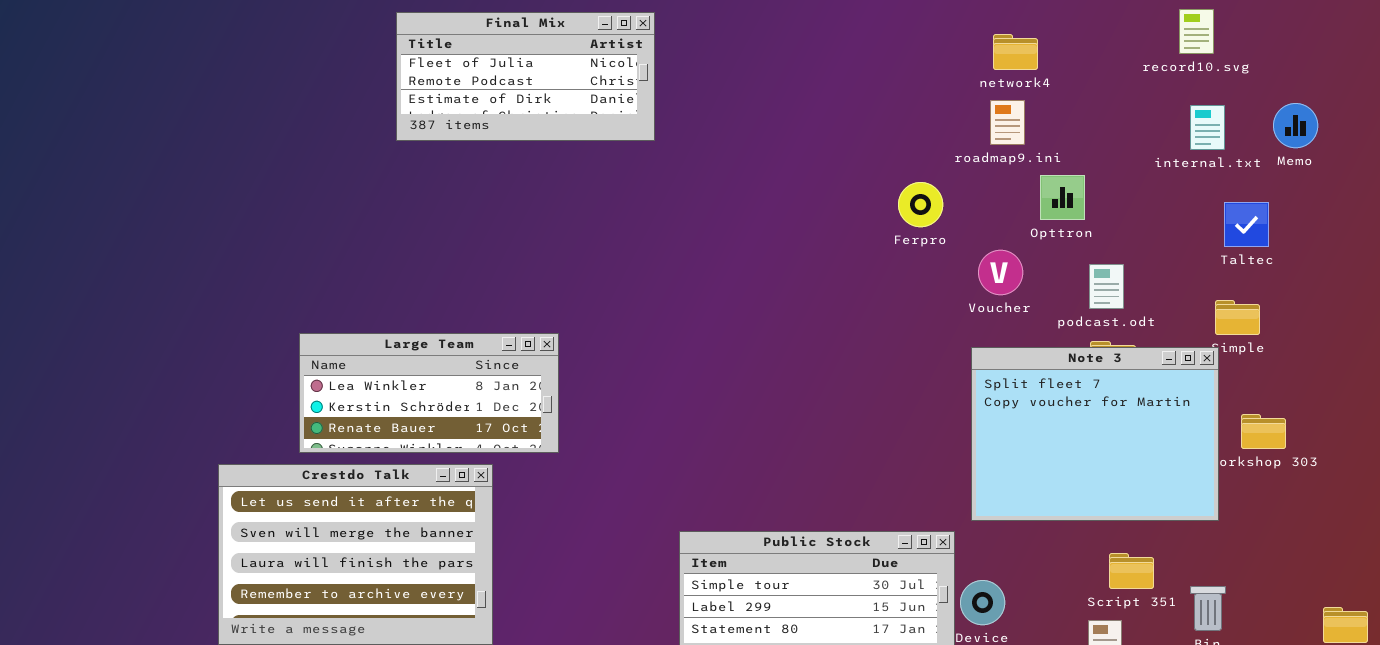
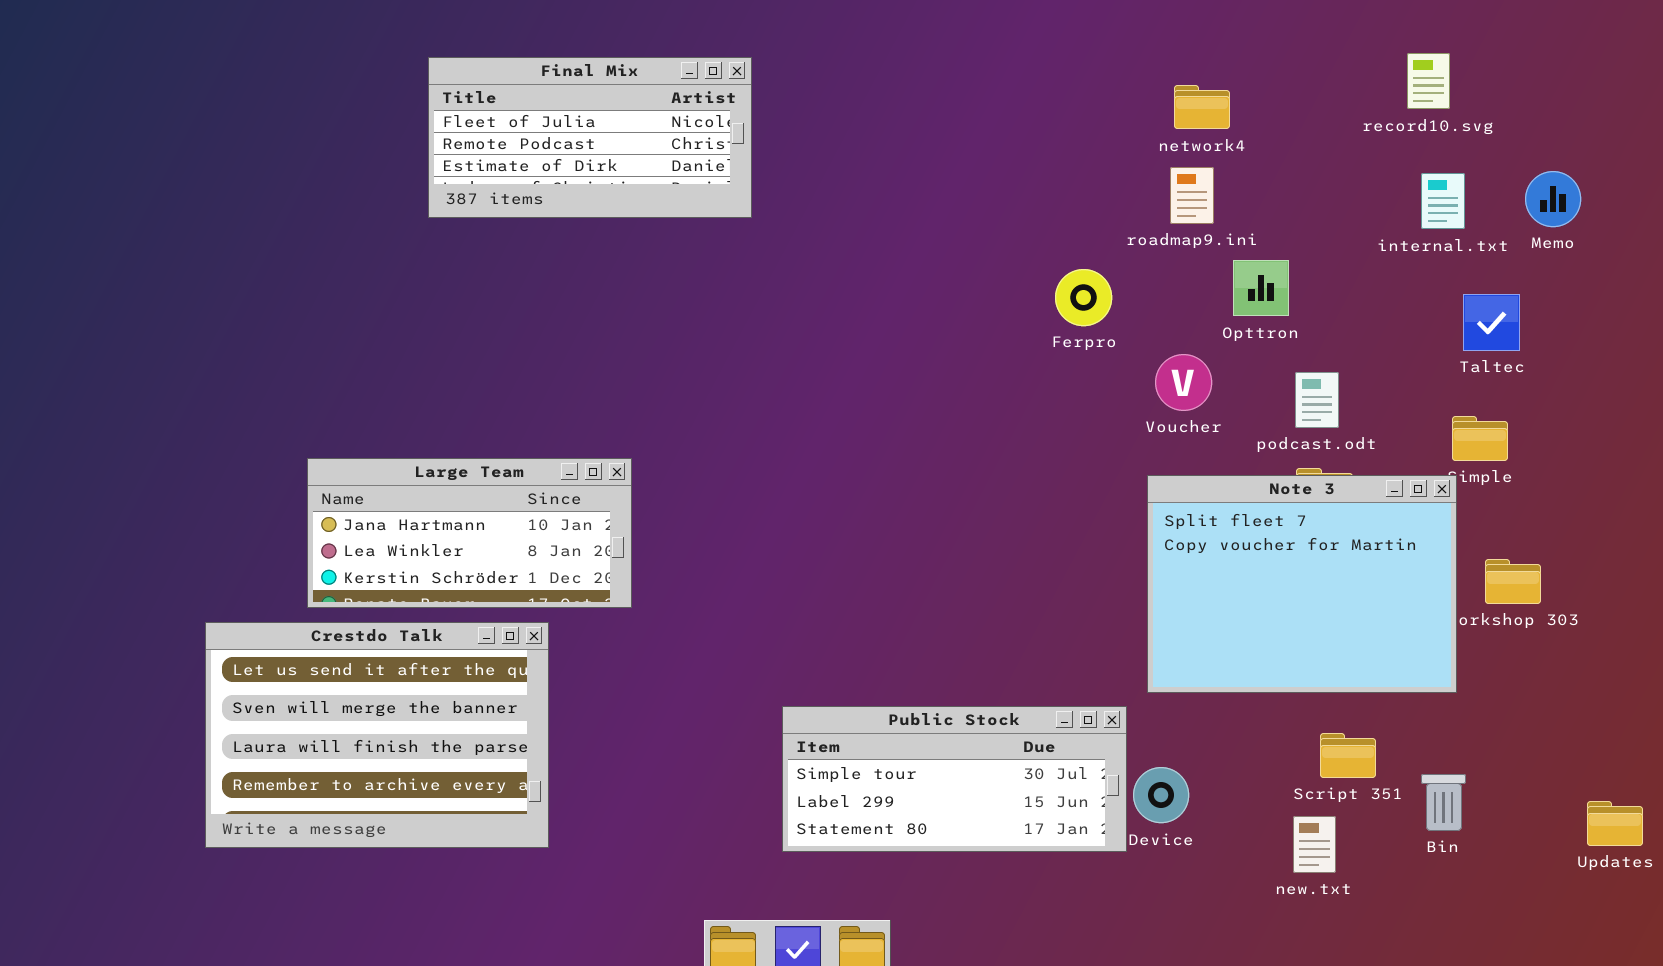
Large Team: [299,333,559,453] -> [307,458,632,608], scrolled up 1 row

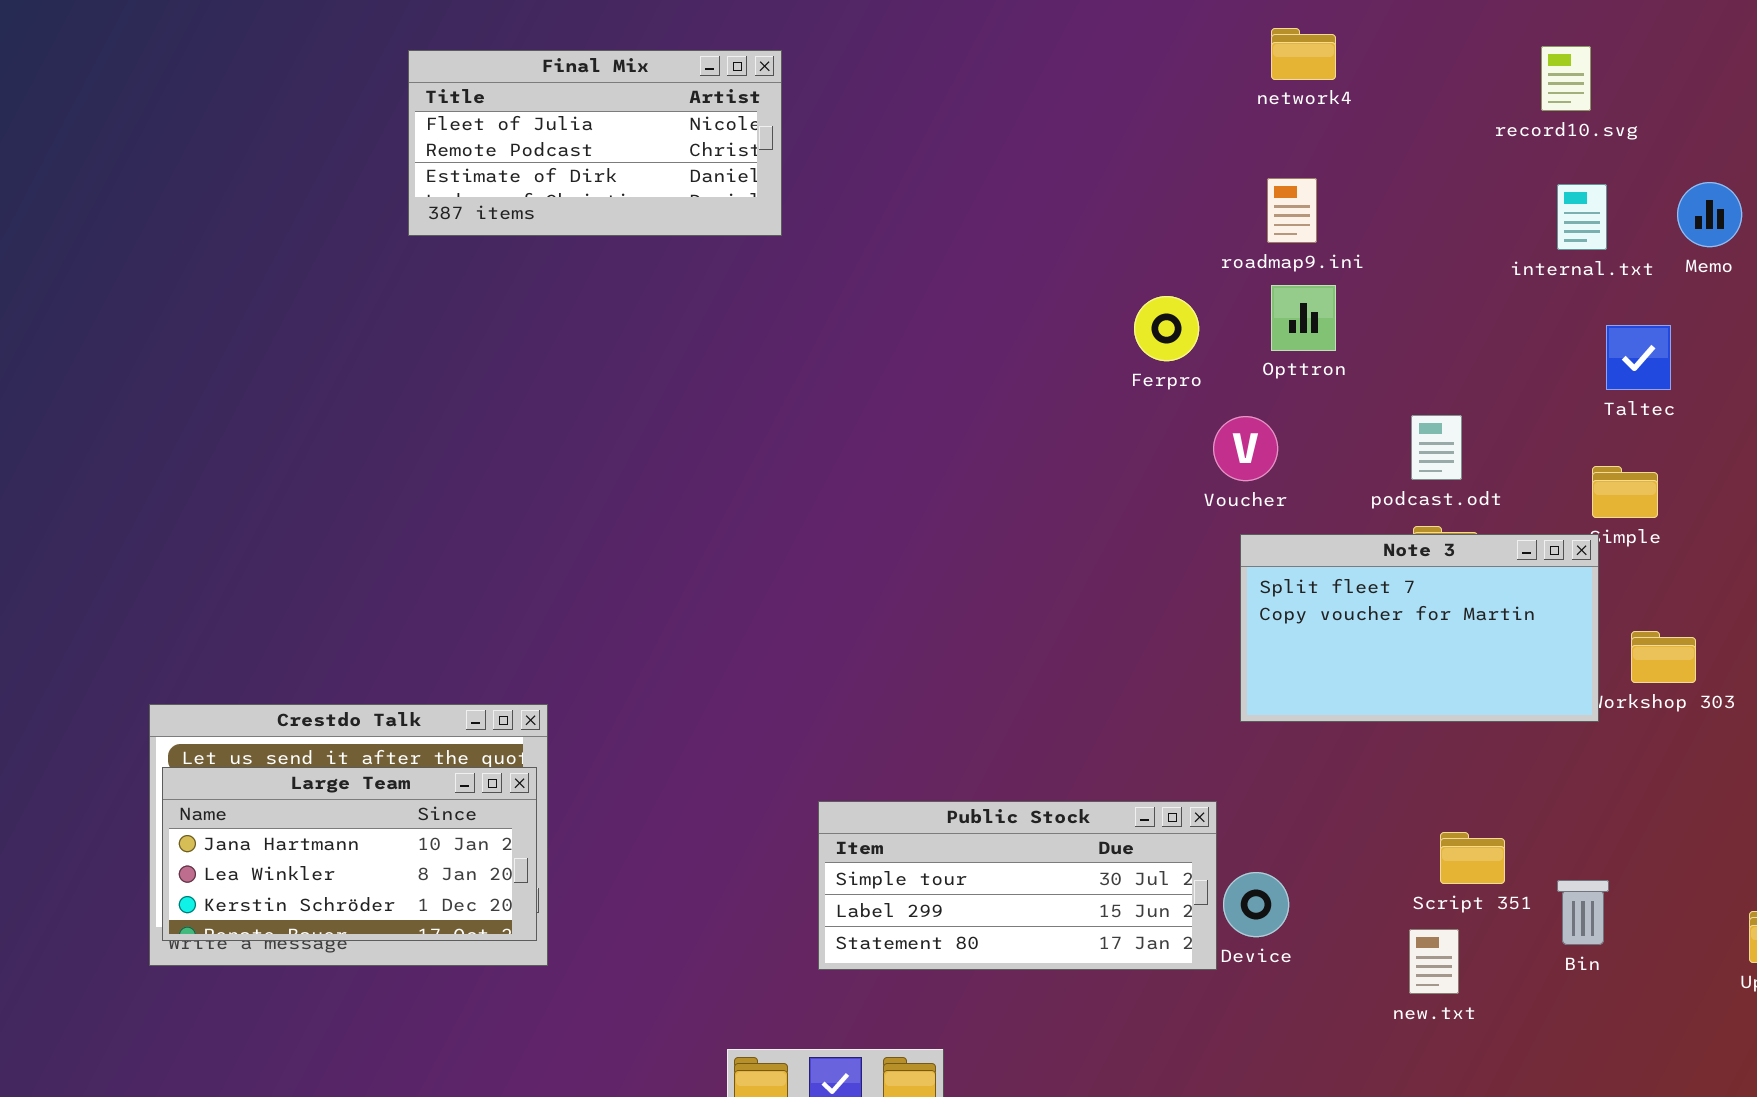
network4: [1174,85,1230,129] -> [1271,28,1336,80], moved
Opttron: [1233,260,1289,316] -> [1271,285,1336,351], moved
Voucher: [1155,354,1212,411] -> [1213,416,1278,481], moved
Large Team: [307,458,632,608] -> [162,767,537,941], moved
Note 3: [1147,475,1457,693] -> [1240,534,1599,722], resized

